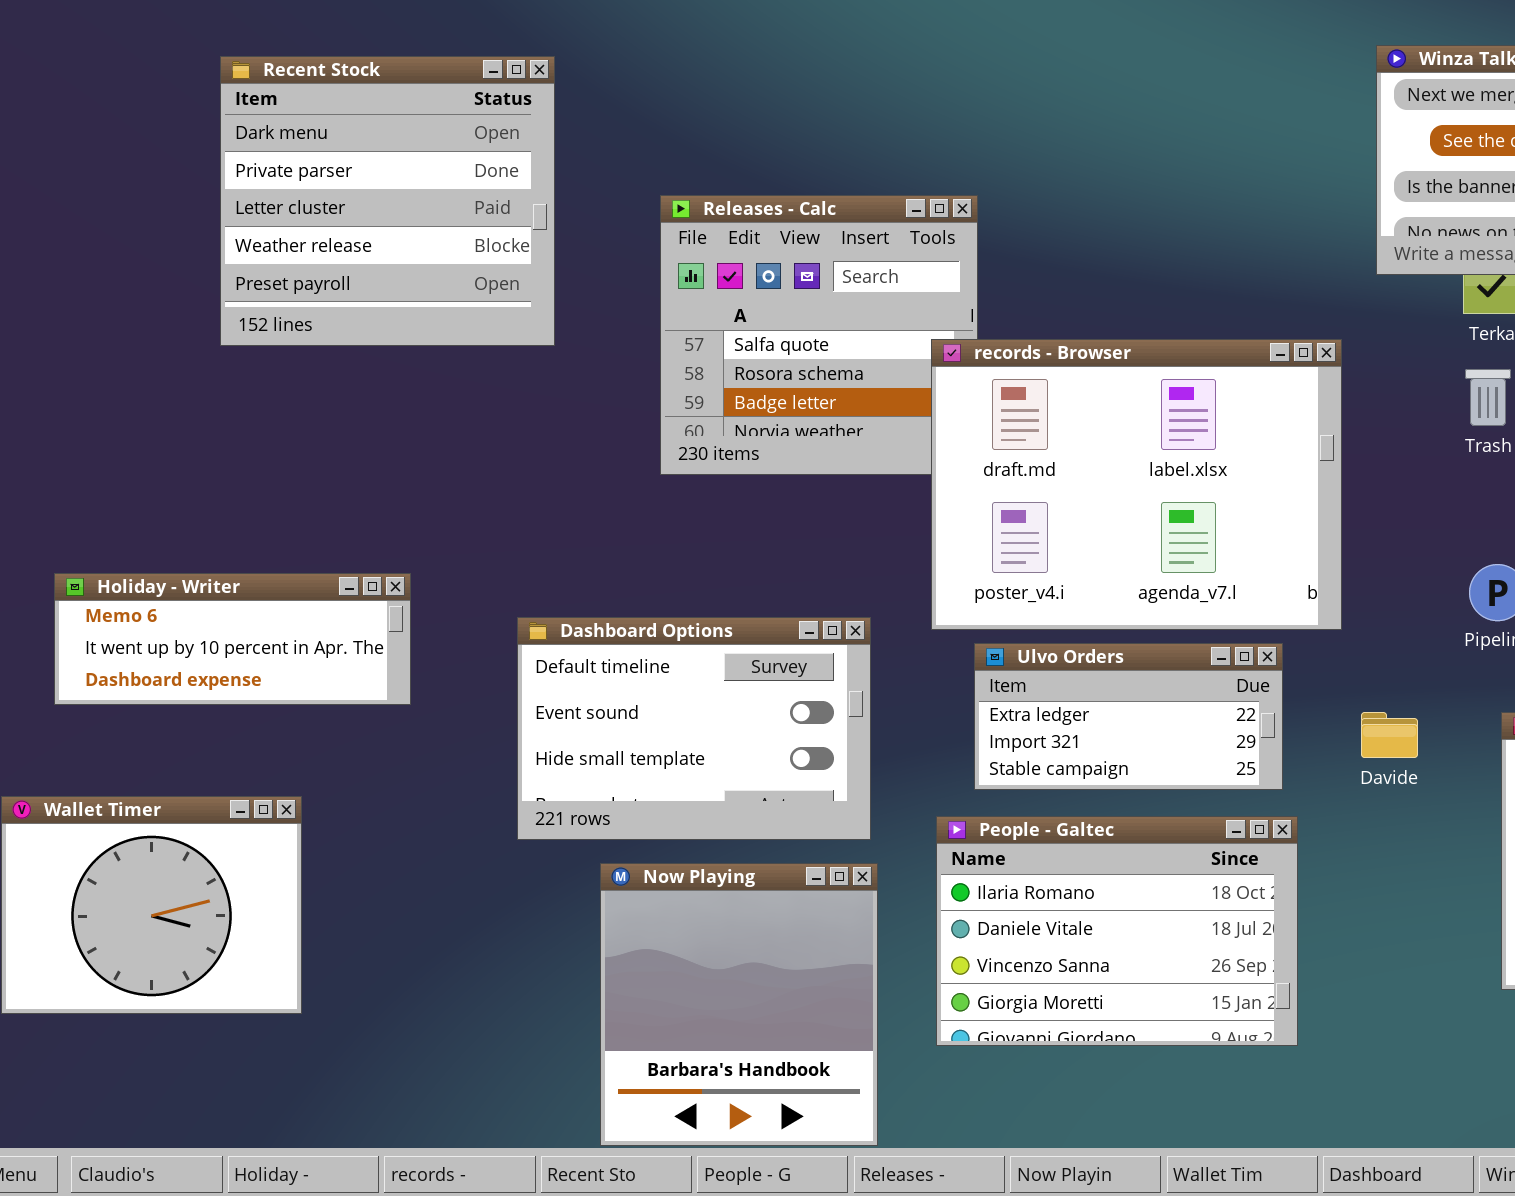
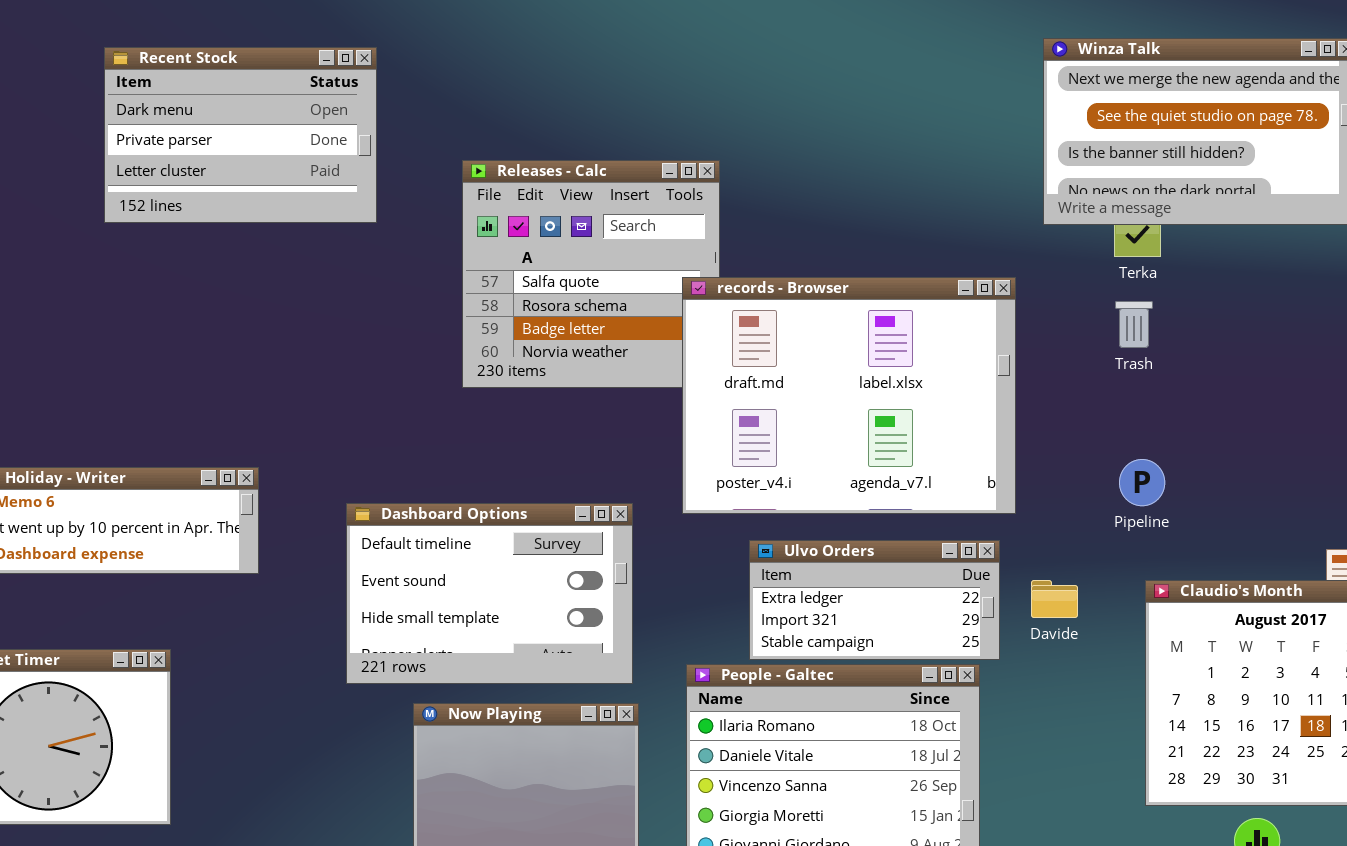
Recent Stock: [220,56,555,346] -> [104,47,377,223], resized
Ulvo Orders: [974,643,1283,790] -> [749,540,1000,660], moved

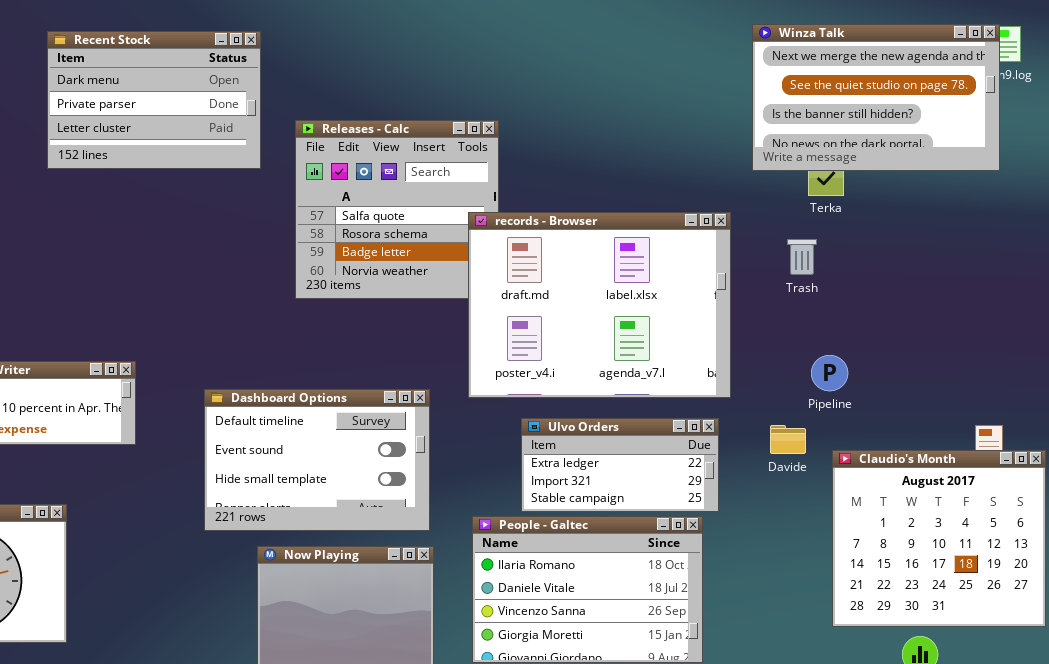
Recent Stock: [104,47,377,223] -> [47,31,261,169], moved
Trash: [1115,301,1153,348] -> [787,239,817,275], moved
Davide: [1031,580,1078,618] -> [770,425,806,454], moved

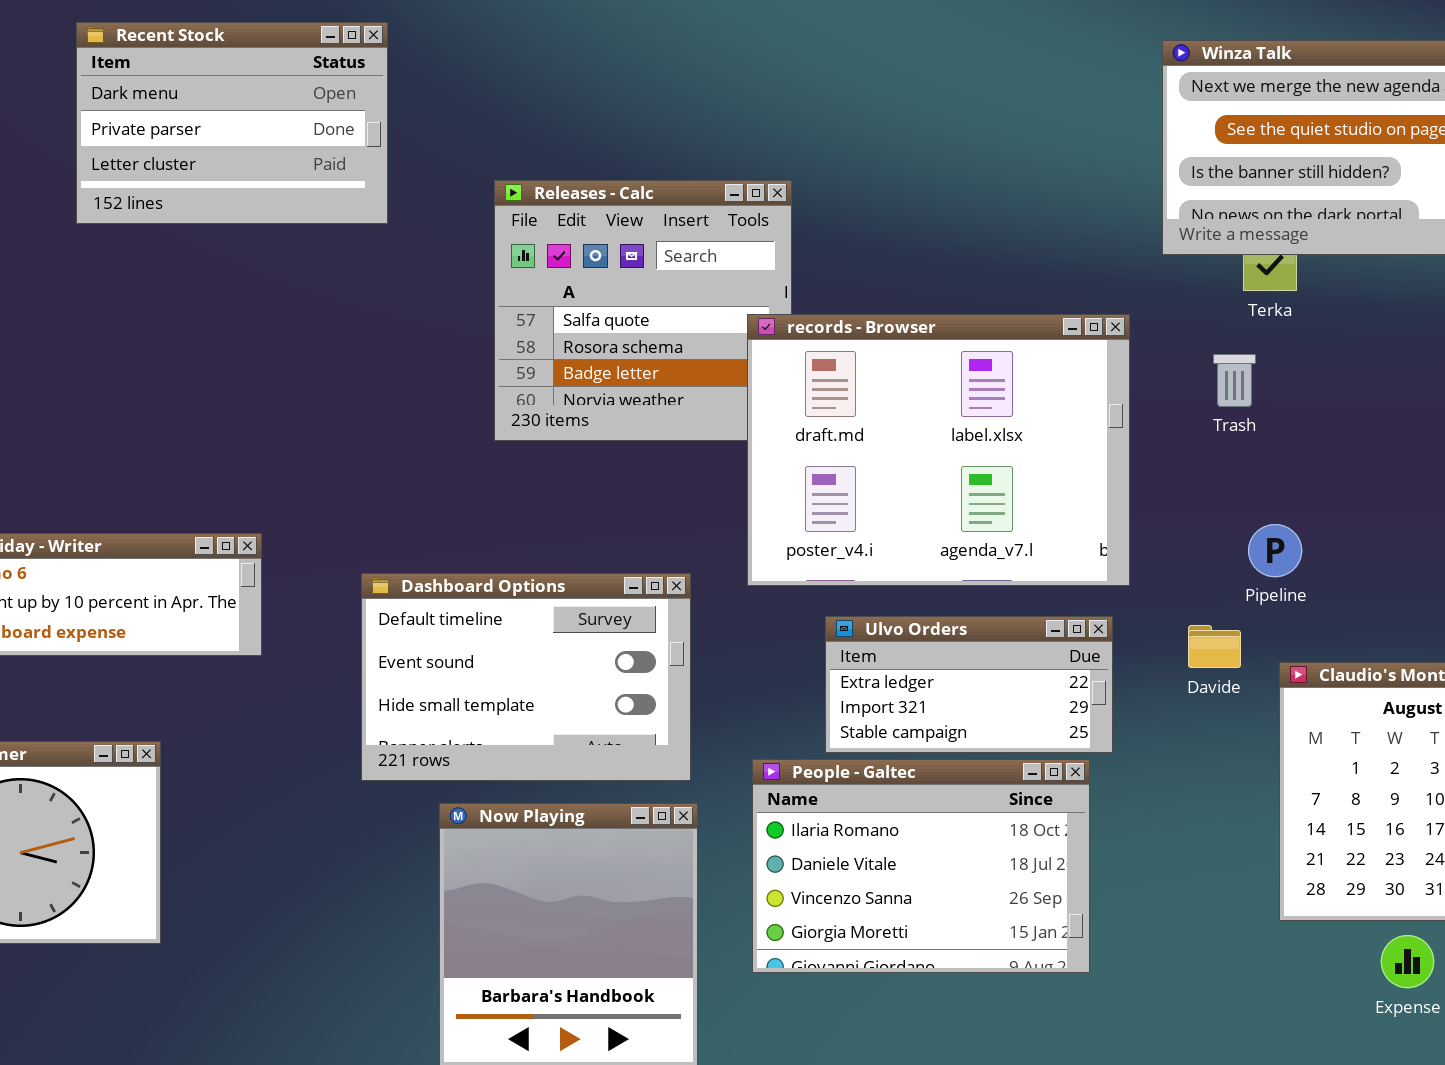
Recent Stock: [47,31,261,169] -> [76,22,388,224], moved

